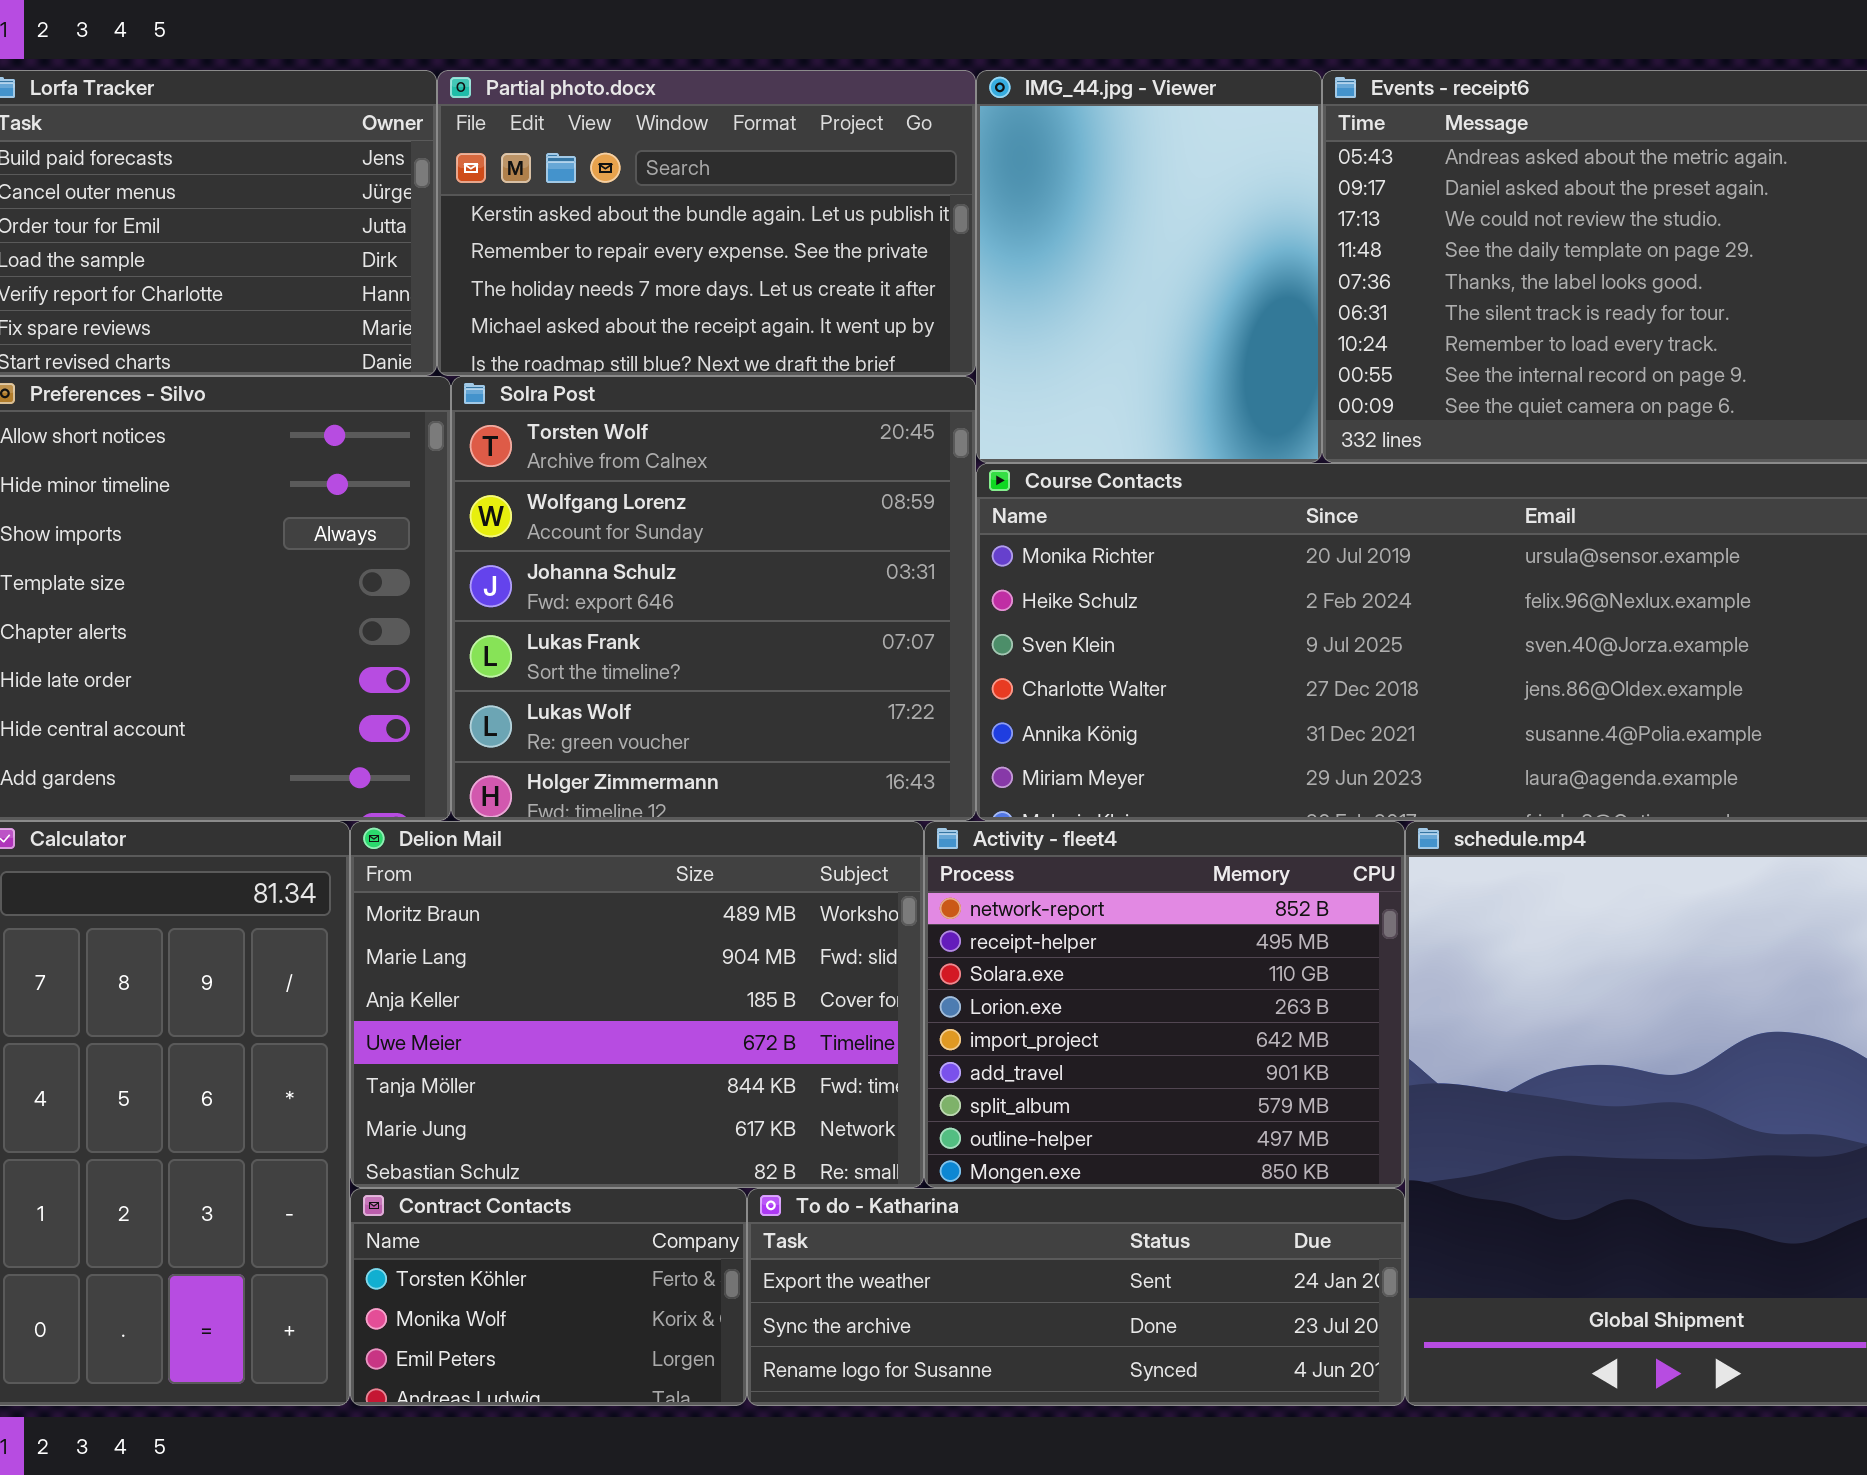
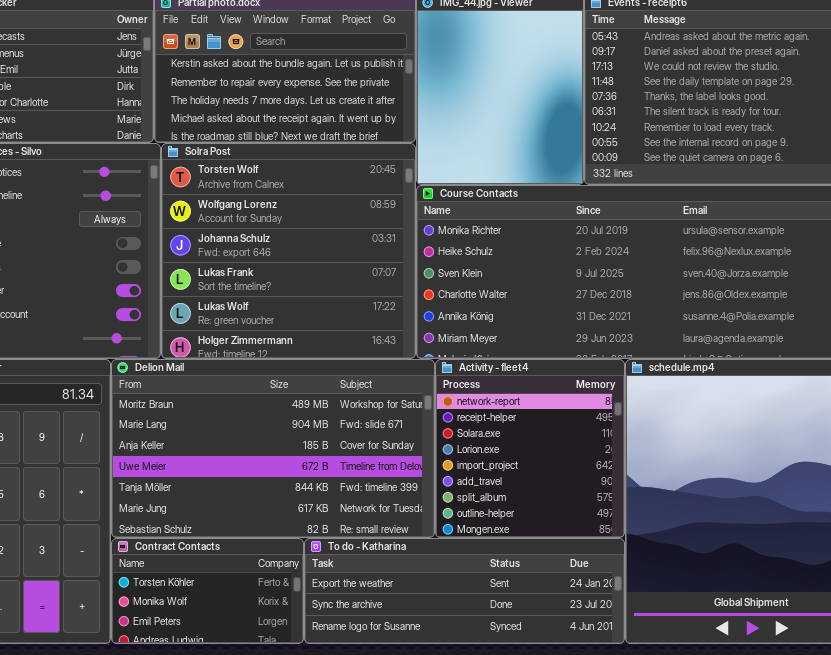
Delion Mail: [350,821,924,1188] -> [111,359,435,538], resized
Activity - fleet4: [924,821,1405,1188] -> [435,359,625,538], resized

